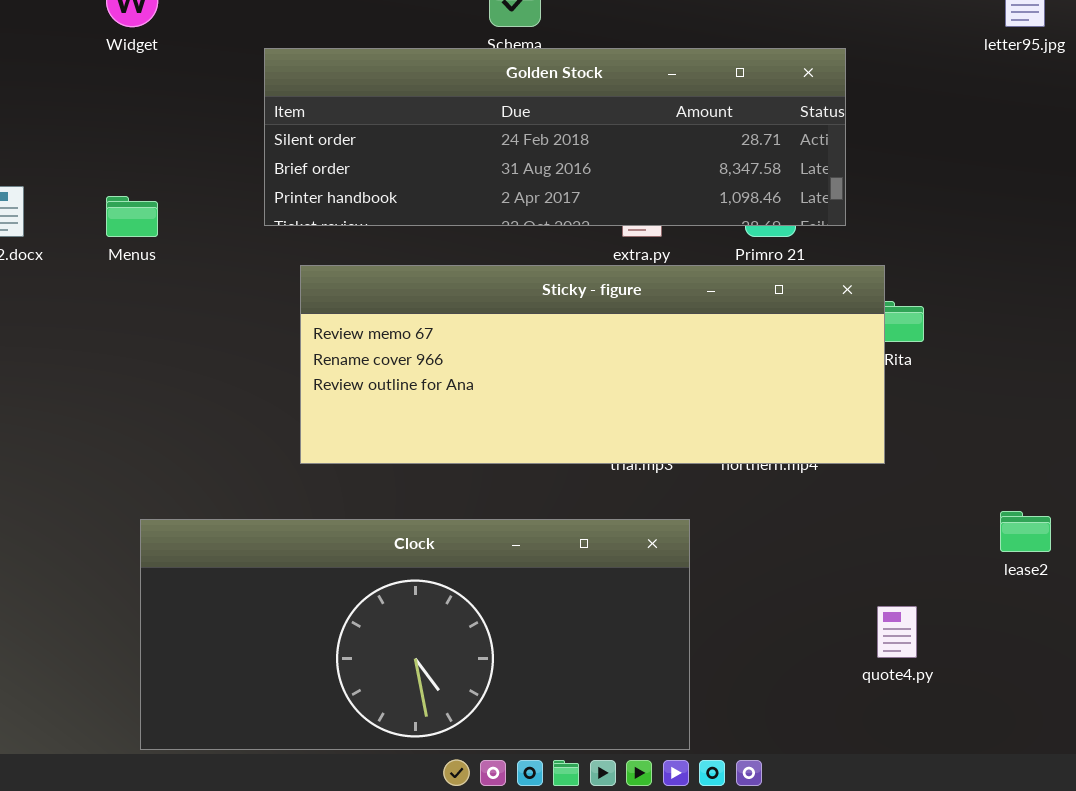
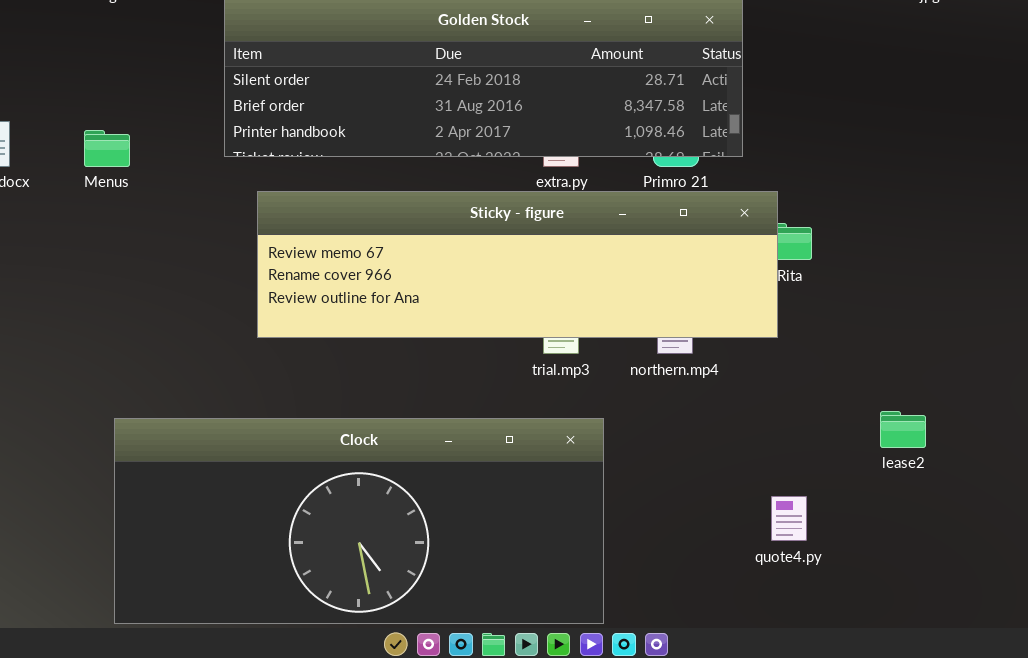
Sticky - figure: [300,265,885,464] -> [257,191,778,338], resized

